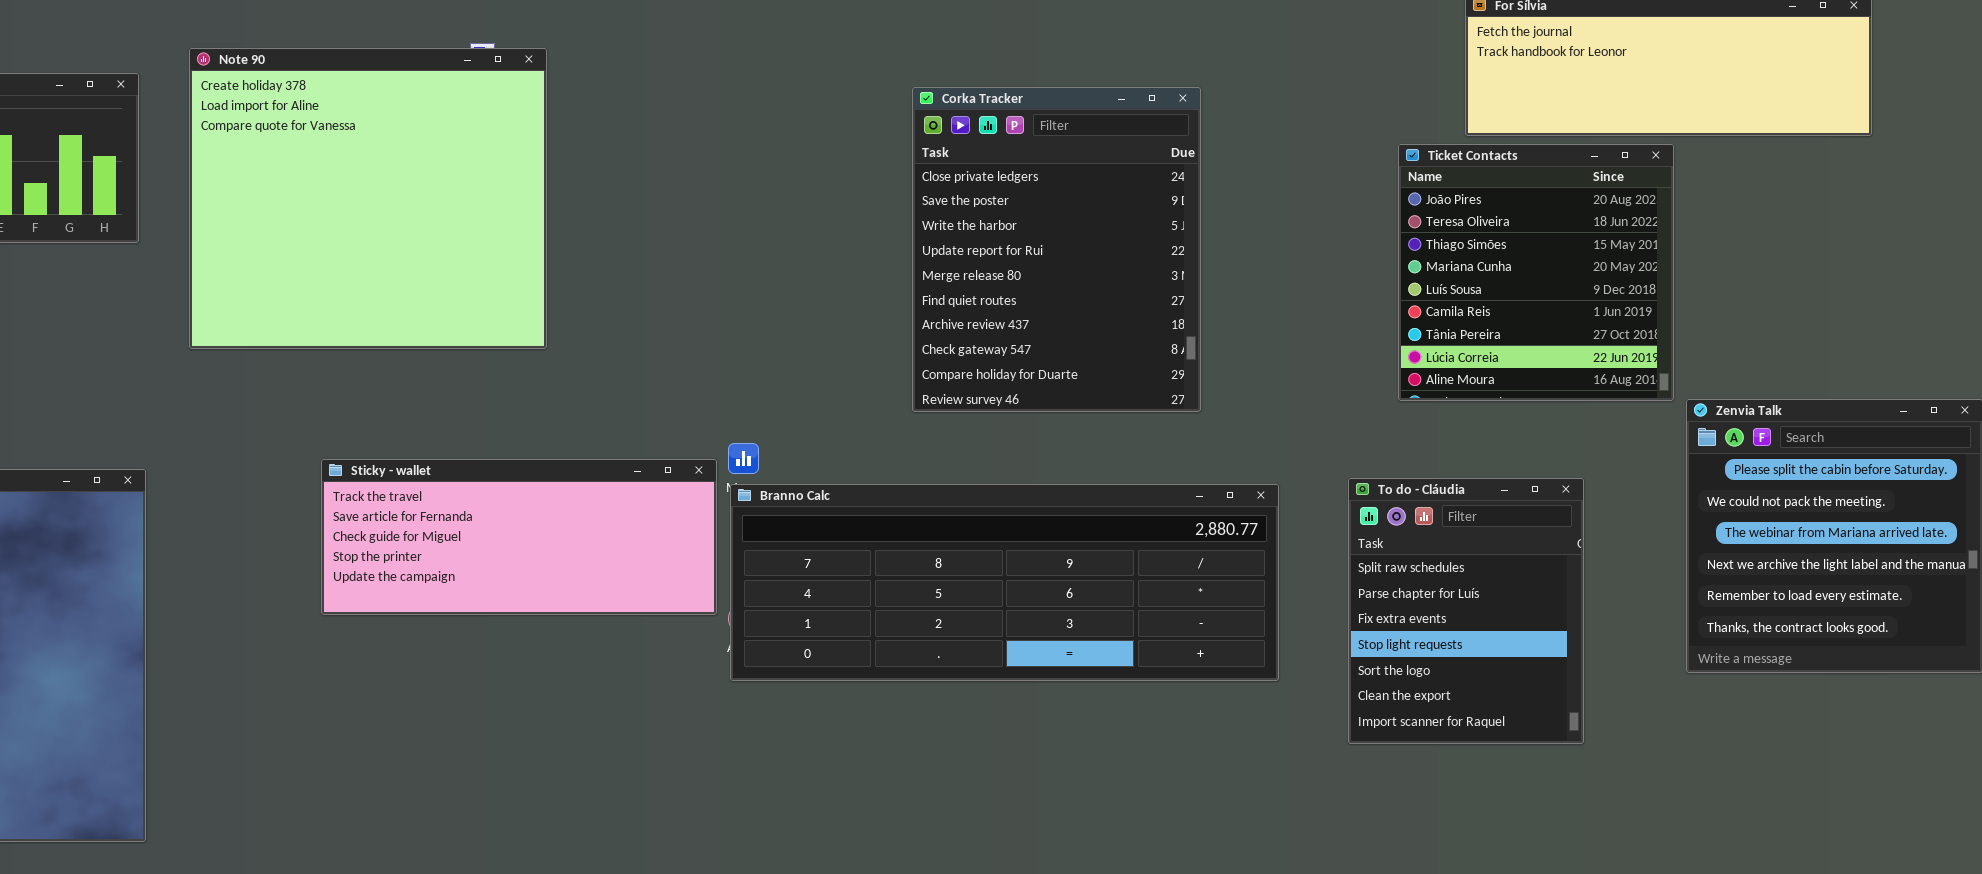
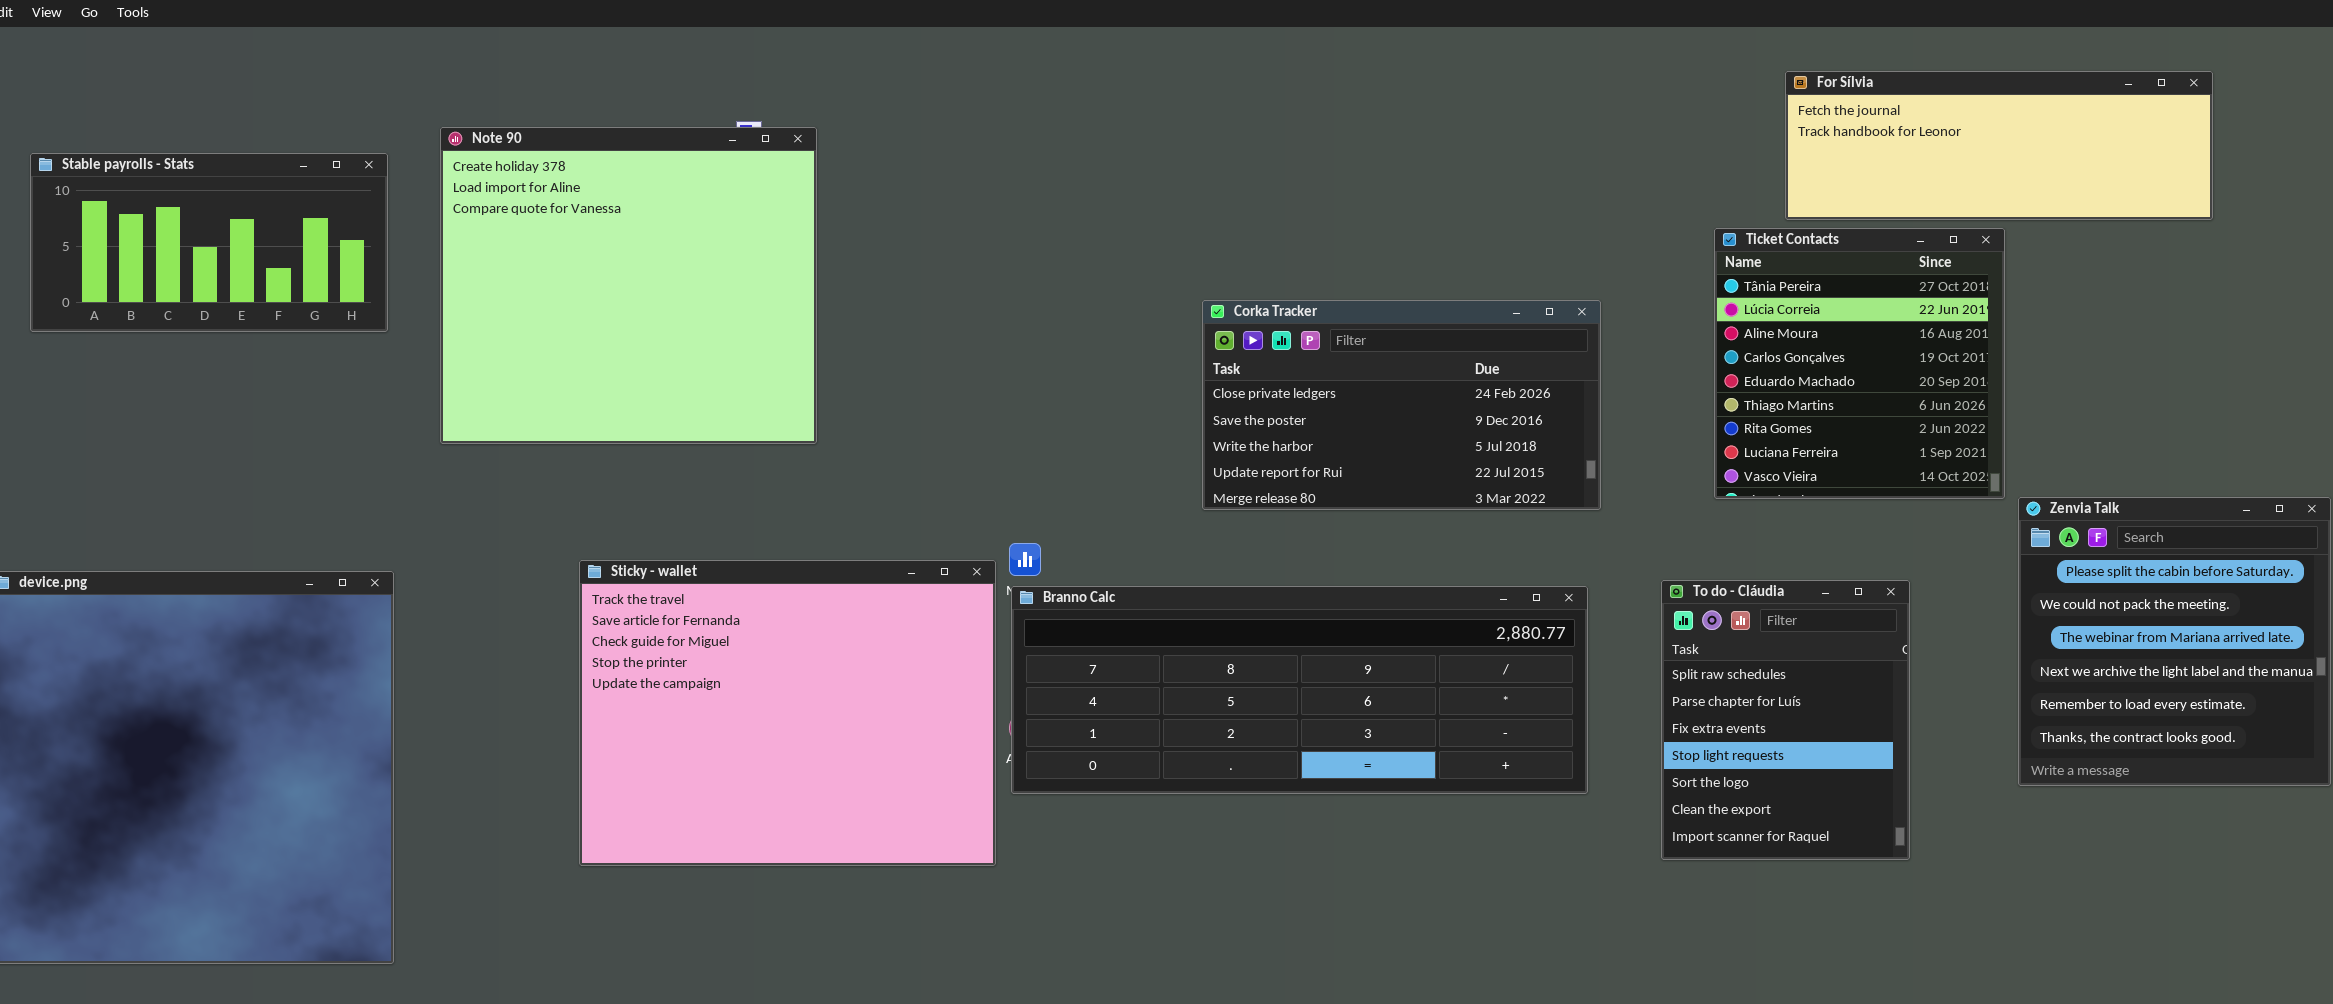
Corka Tracker: [912,87,1201,412] -> [1202,300,1601,510], resized
Ticket Contacts: [1398,144,1674,401] -> [1714,228,2005,499], scrolled down 6 rows
Sticky - wallet: [321,459,717,615] -> [579,560,996,866], resized

